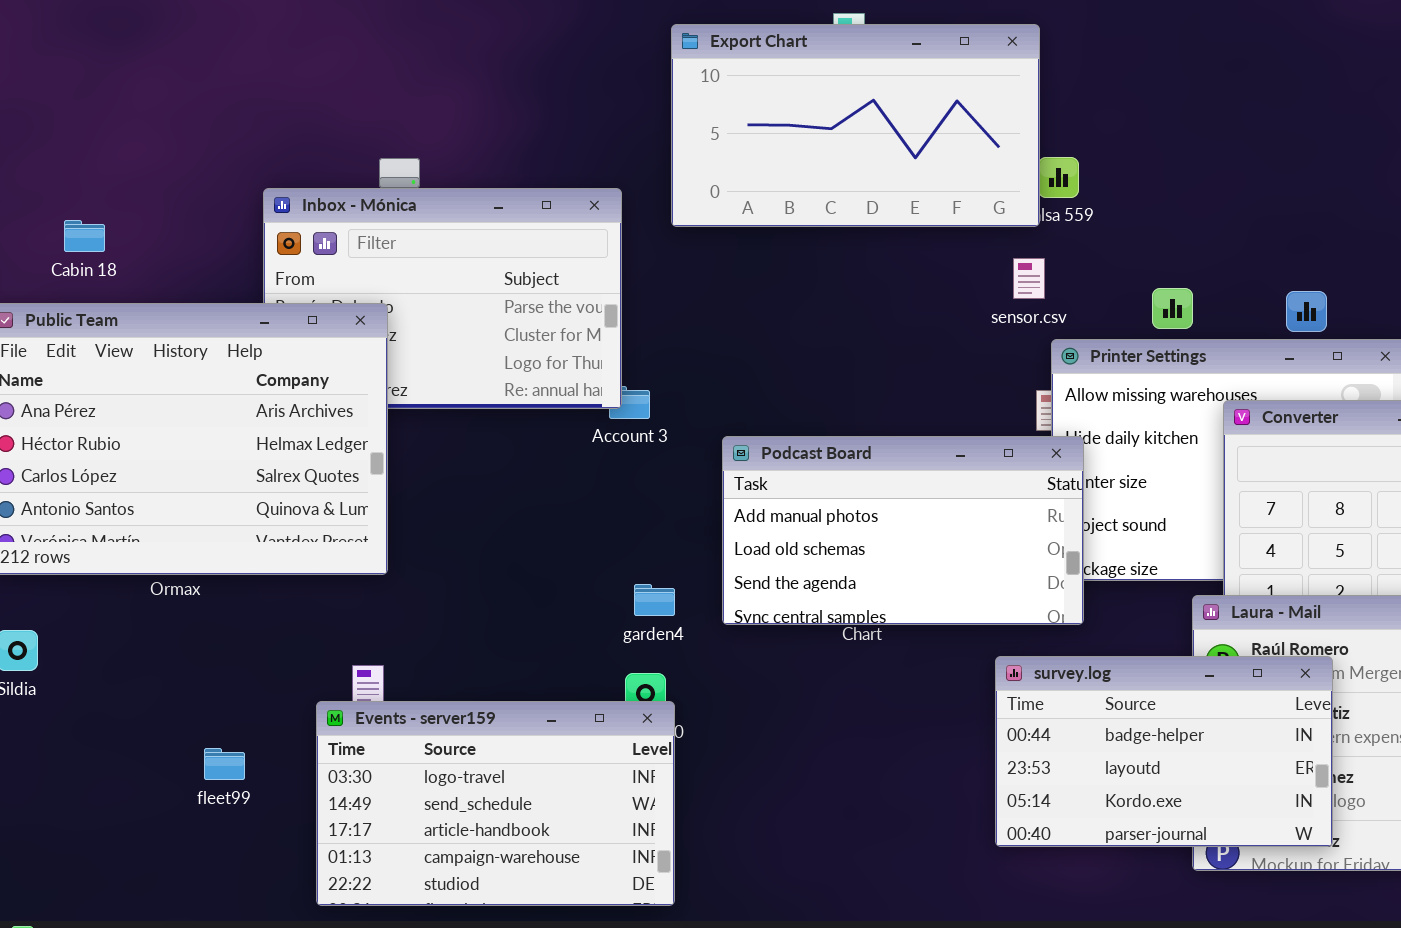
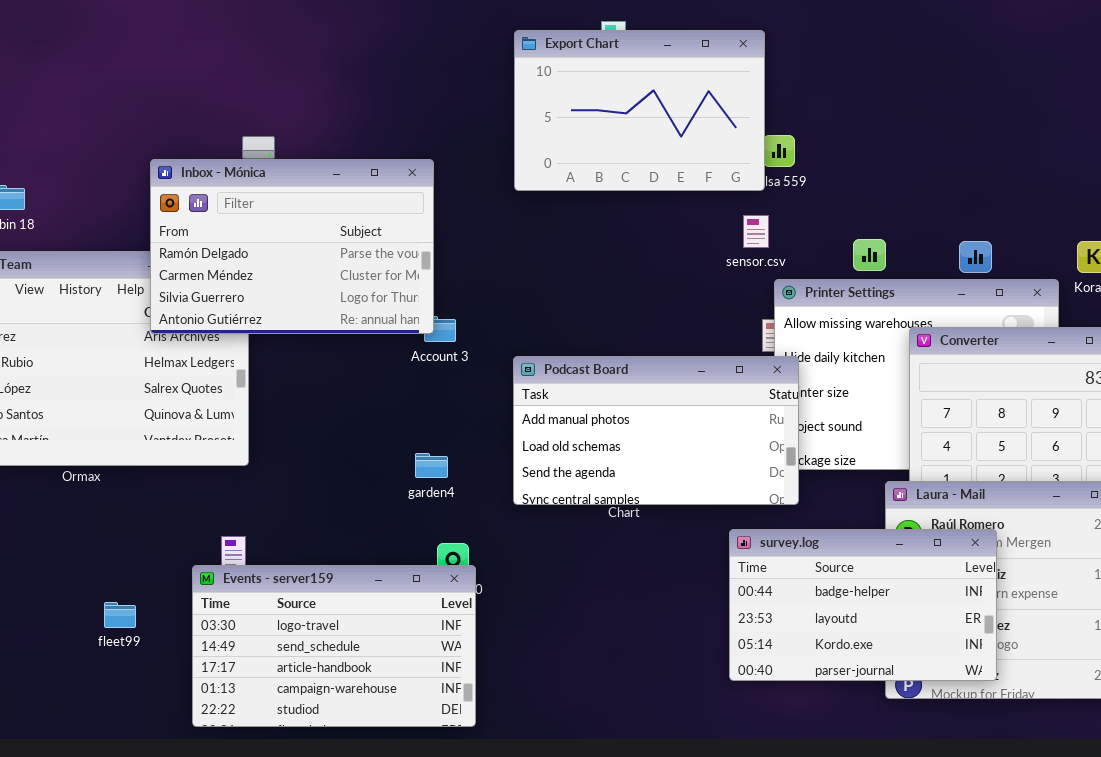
Export Chart: [671,24,1040,227] -> [514,30,765,191], resized
Inbox - Mónica: [263,188,622,409] -> [150,159,434,334], raised
garden4: [634,584,675,616] -> [415,453,448,478], moved

